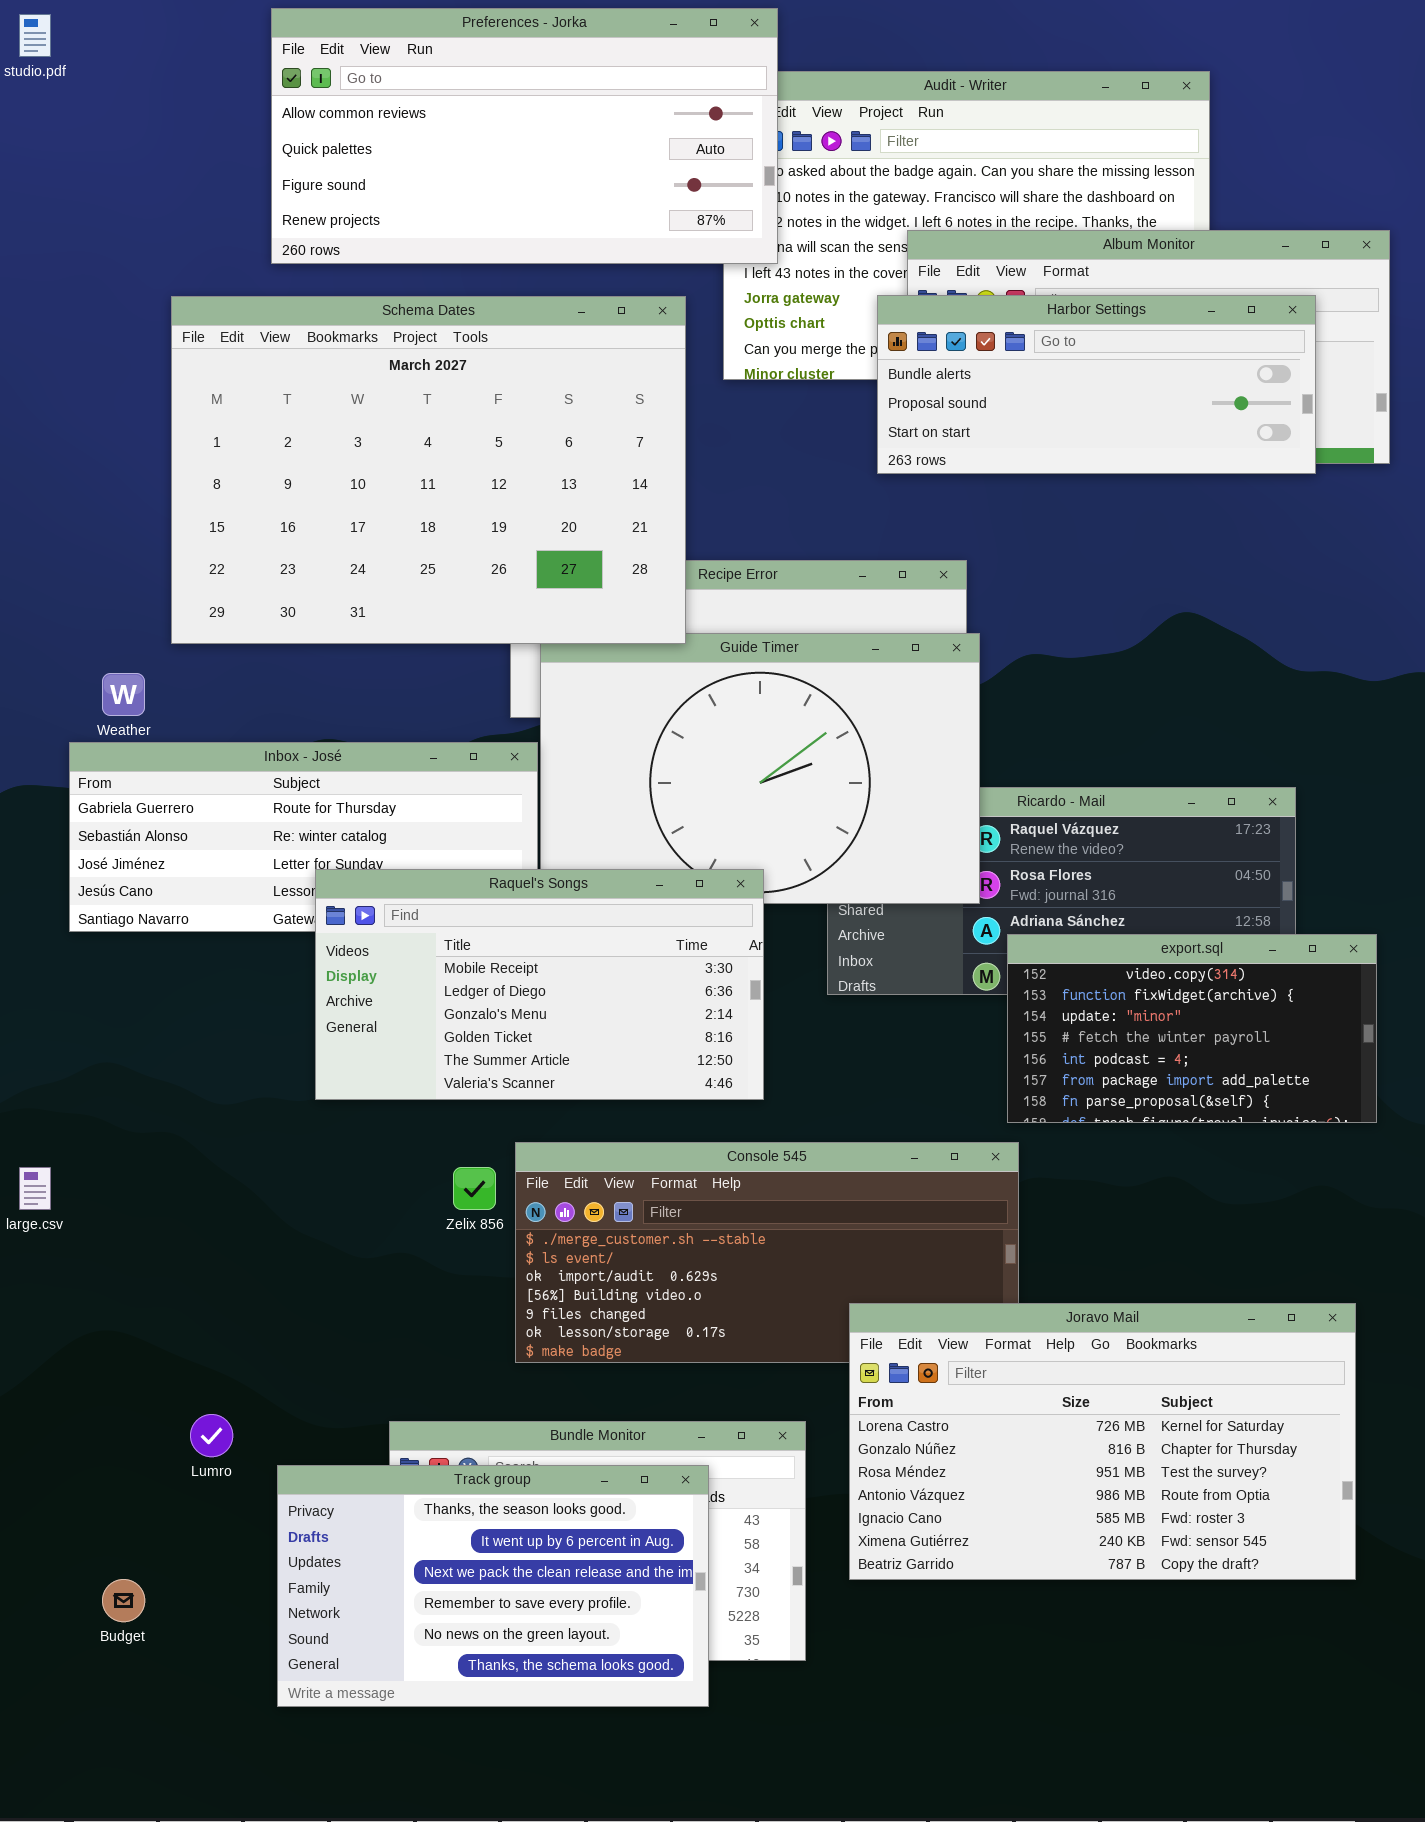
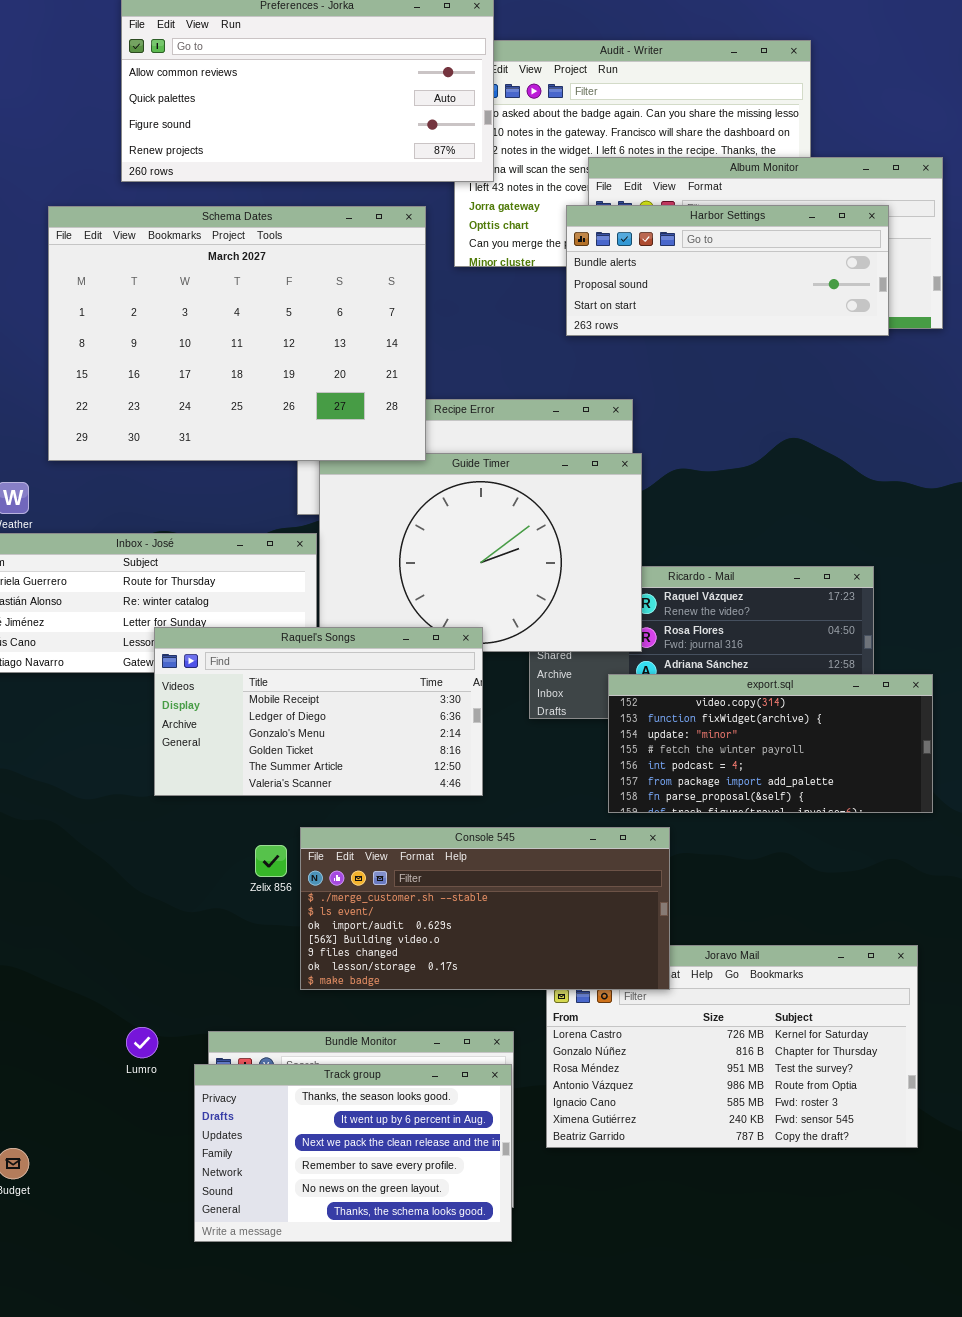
export.sql: [1007,934,1377,1123] -> [608,674,933,813], resized
Console 545: [515,1142,1019,1363] -> [300,827,670,990], raised
Lumro: [190,1414,233,1457] -> [126,1027,158,1058], moved
Track group: [277,1465,709,1707] -> [194,1064,512,1242], moved

